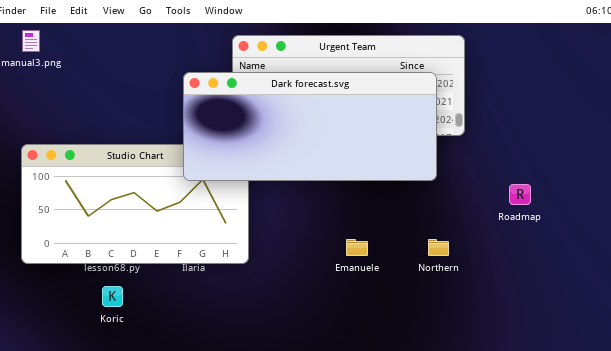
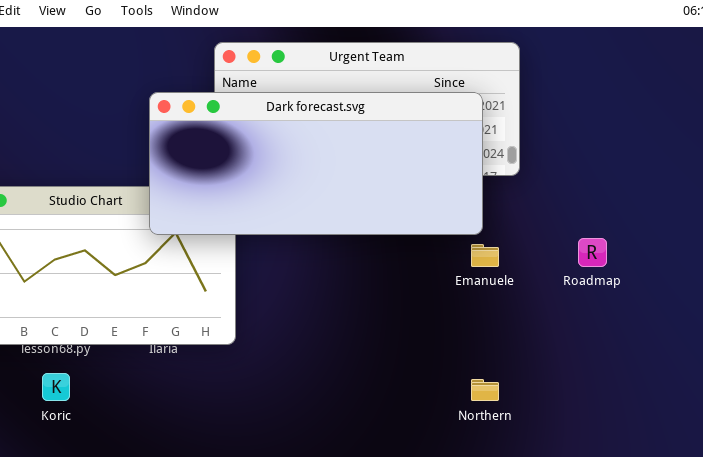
Emanuele: [346,239,368,256] -> [471,244,499,267], moved
Northern: [428,239,449,256] -> [471,379,499,401], moved

